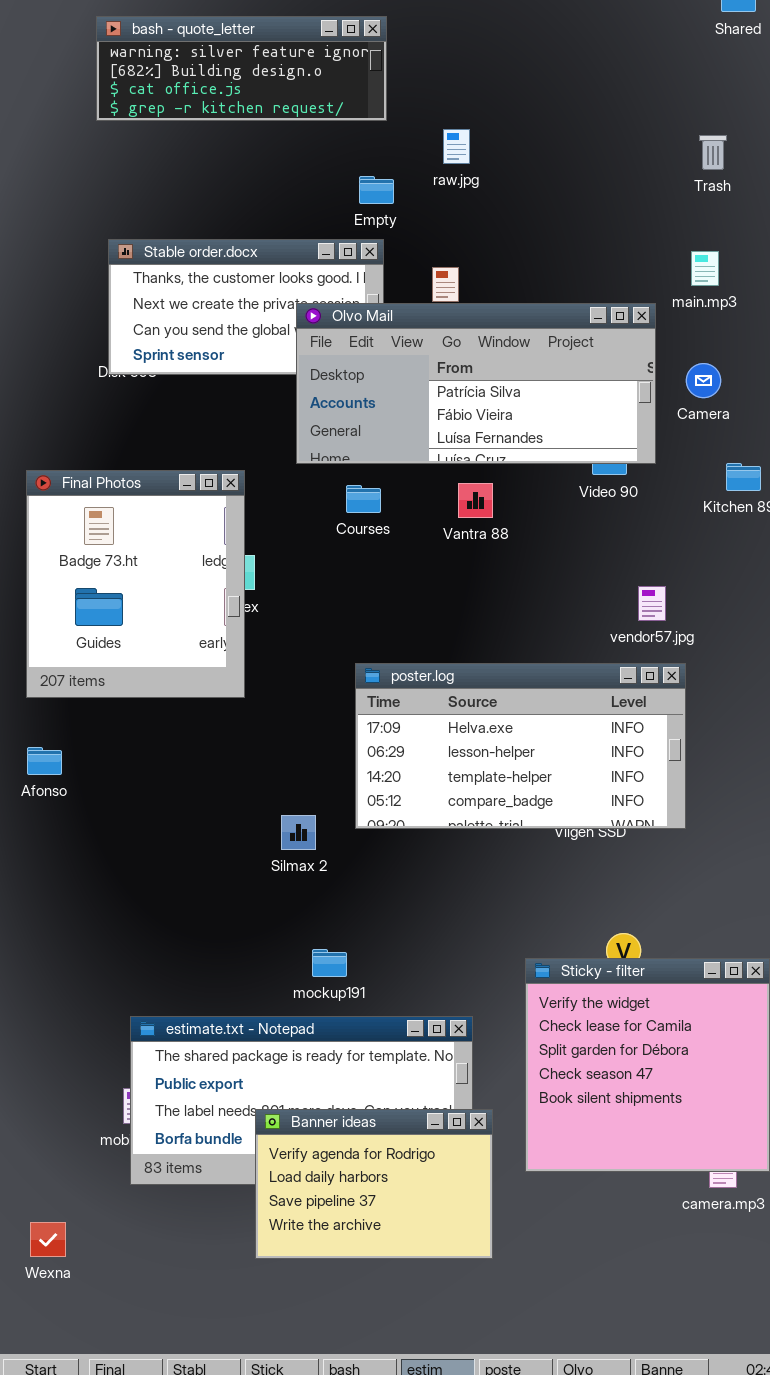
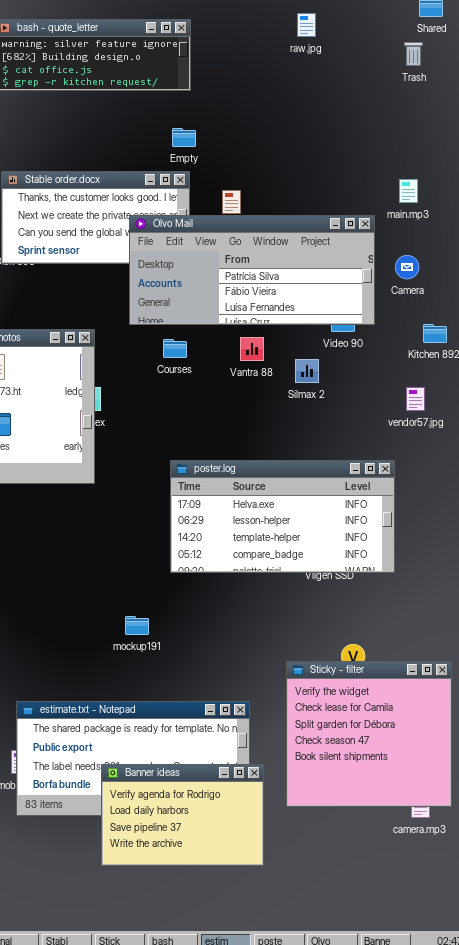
raw.jpg: [443,129,470,164] -> [297,13,316,37], moved
Trash: [699,135,727,170] -> [404,42,423,66], moved
vendor57.jpg: [638,586,666,621] -> [406,387,425,411], moved
Silmax 2: [281,815,316,850] -> [295,359,319,383], moved
mockup191: [312,949,347,977] -> [125,616,149,635], moved

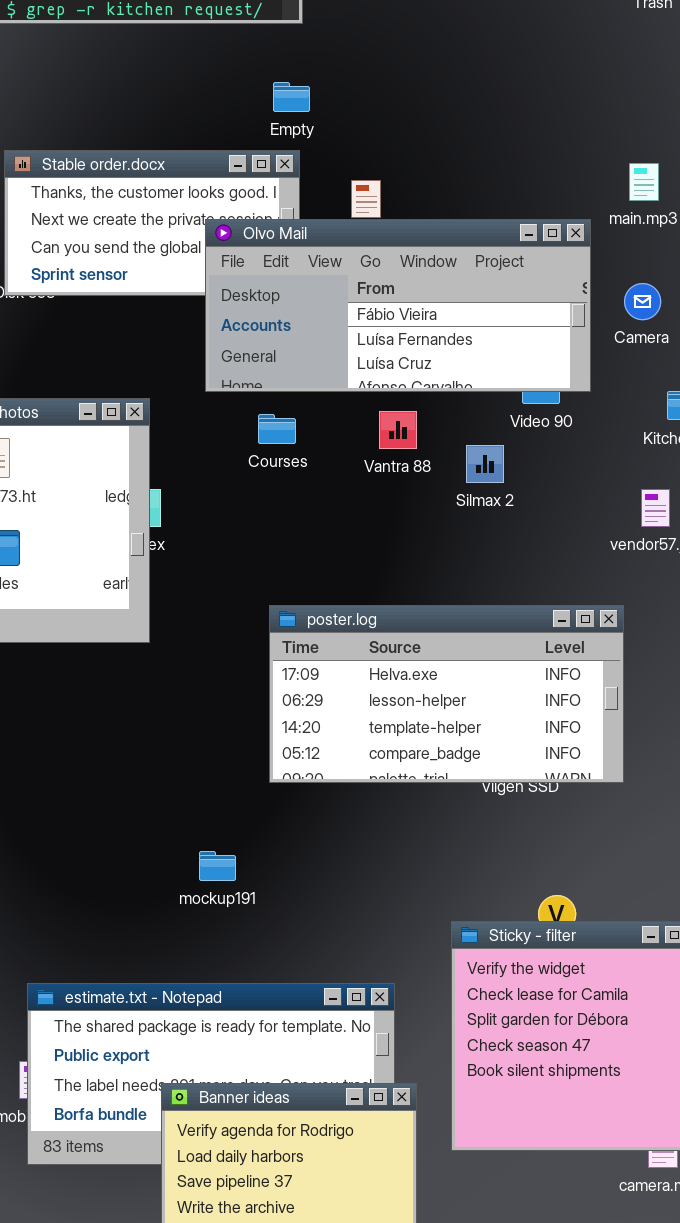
Olvo Mail: [129,215,375,325] -> [205,219,591,392], scrolled down 1 row

